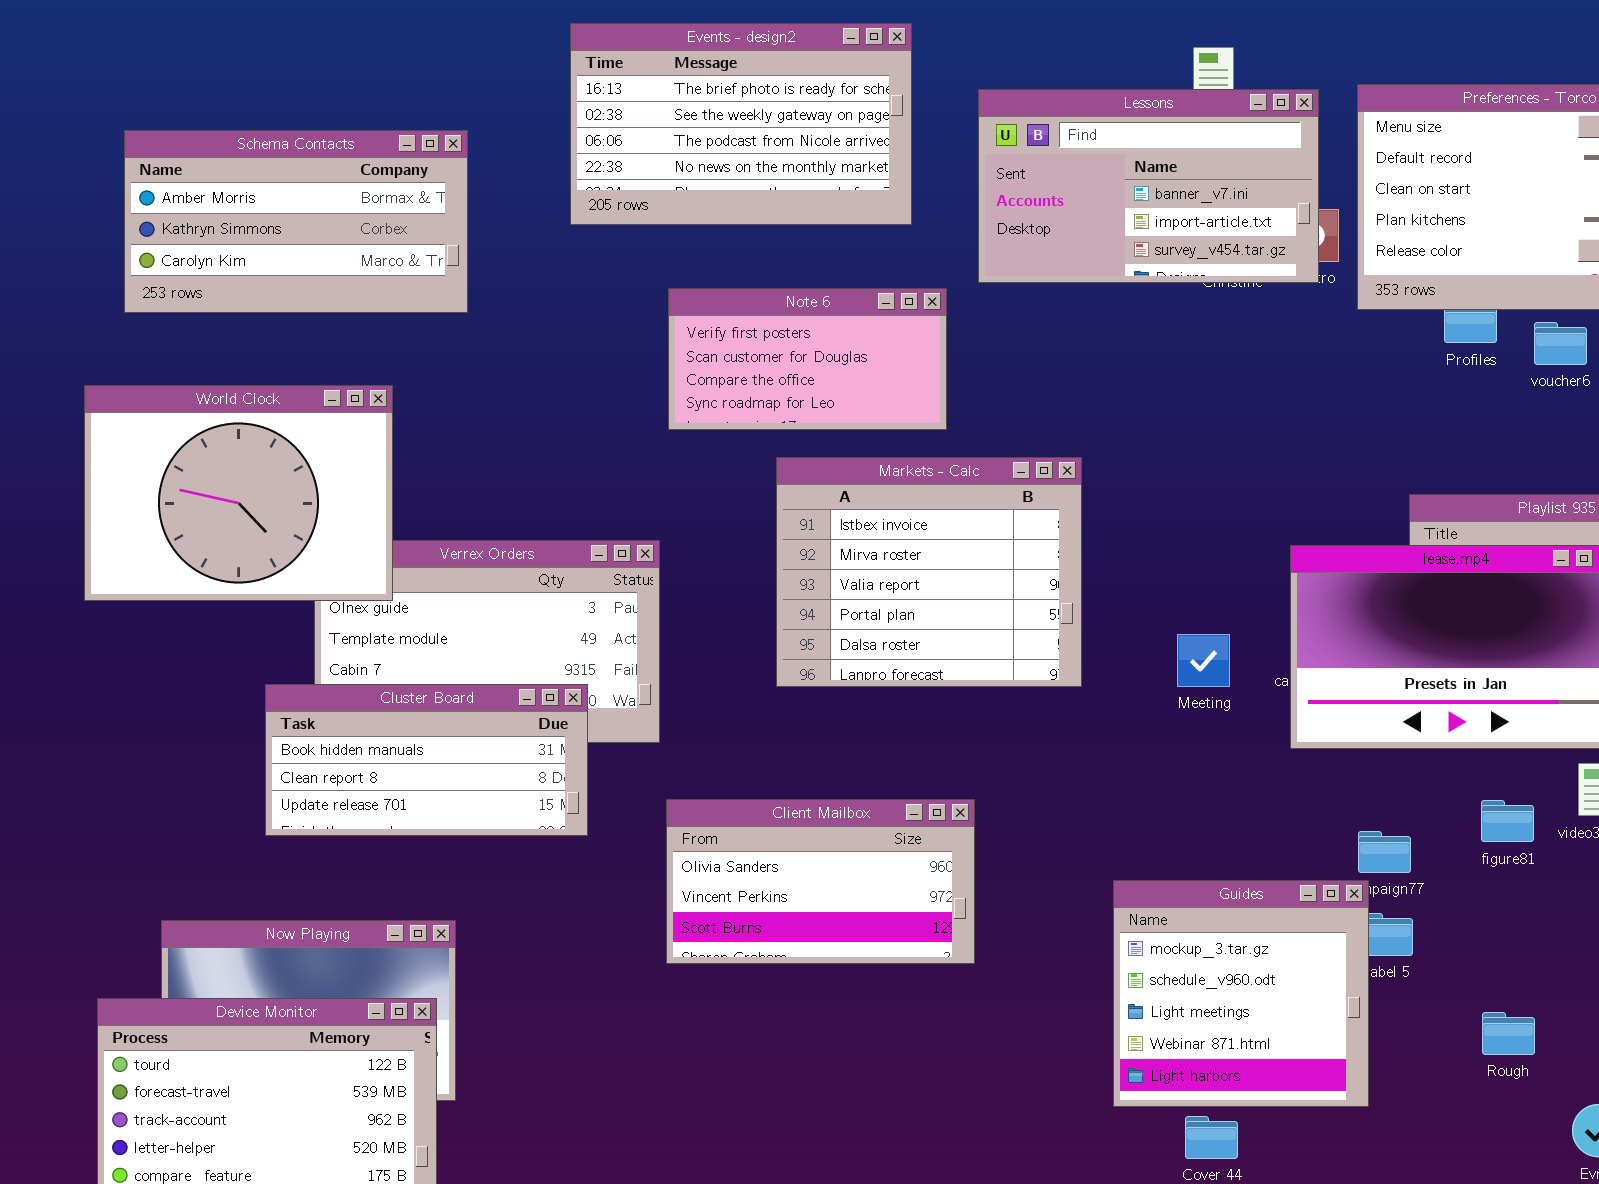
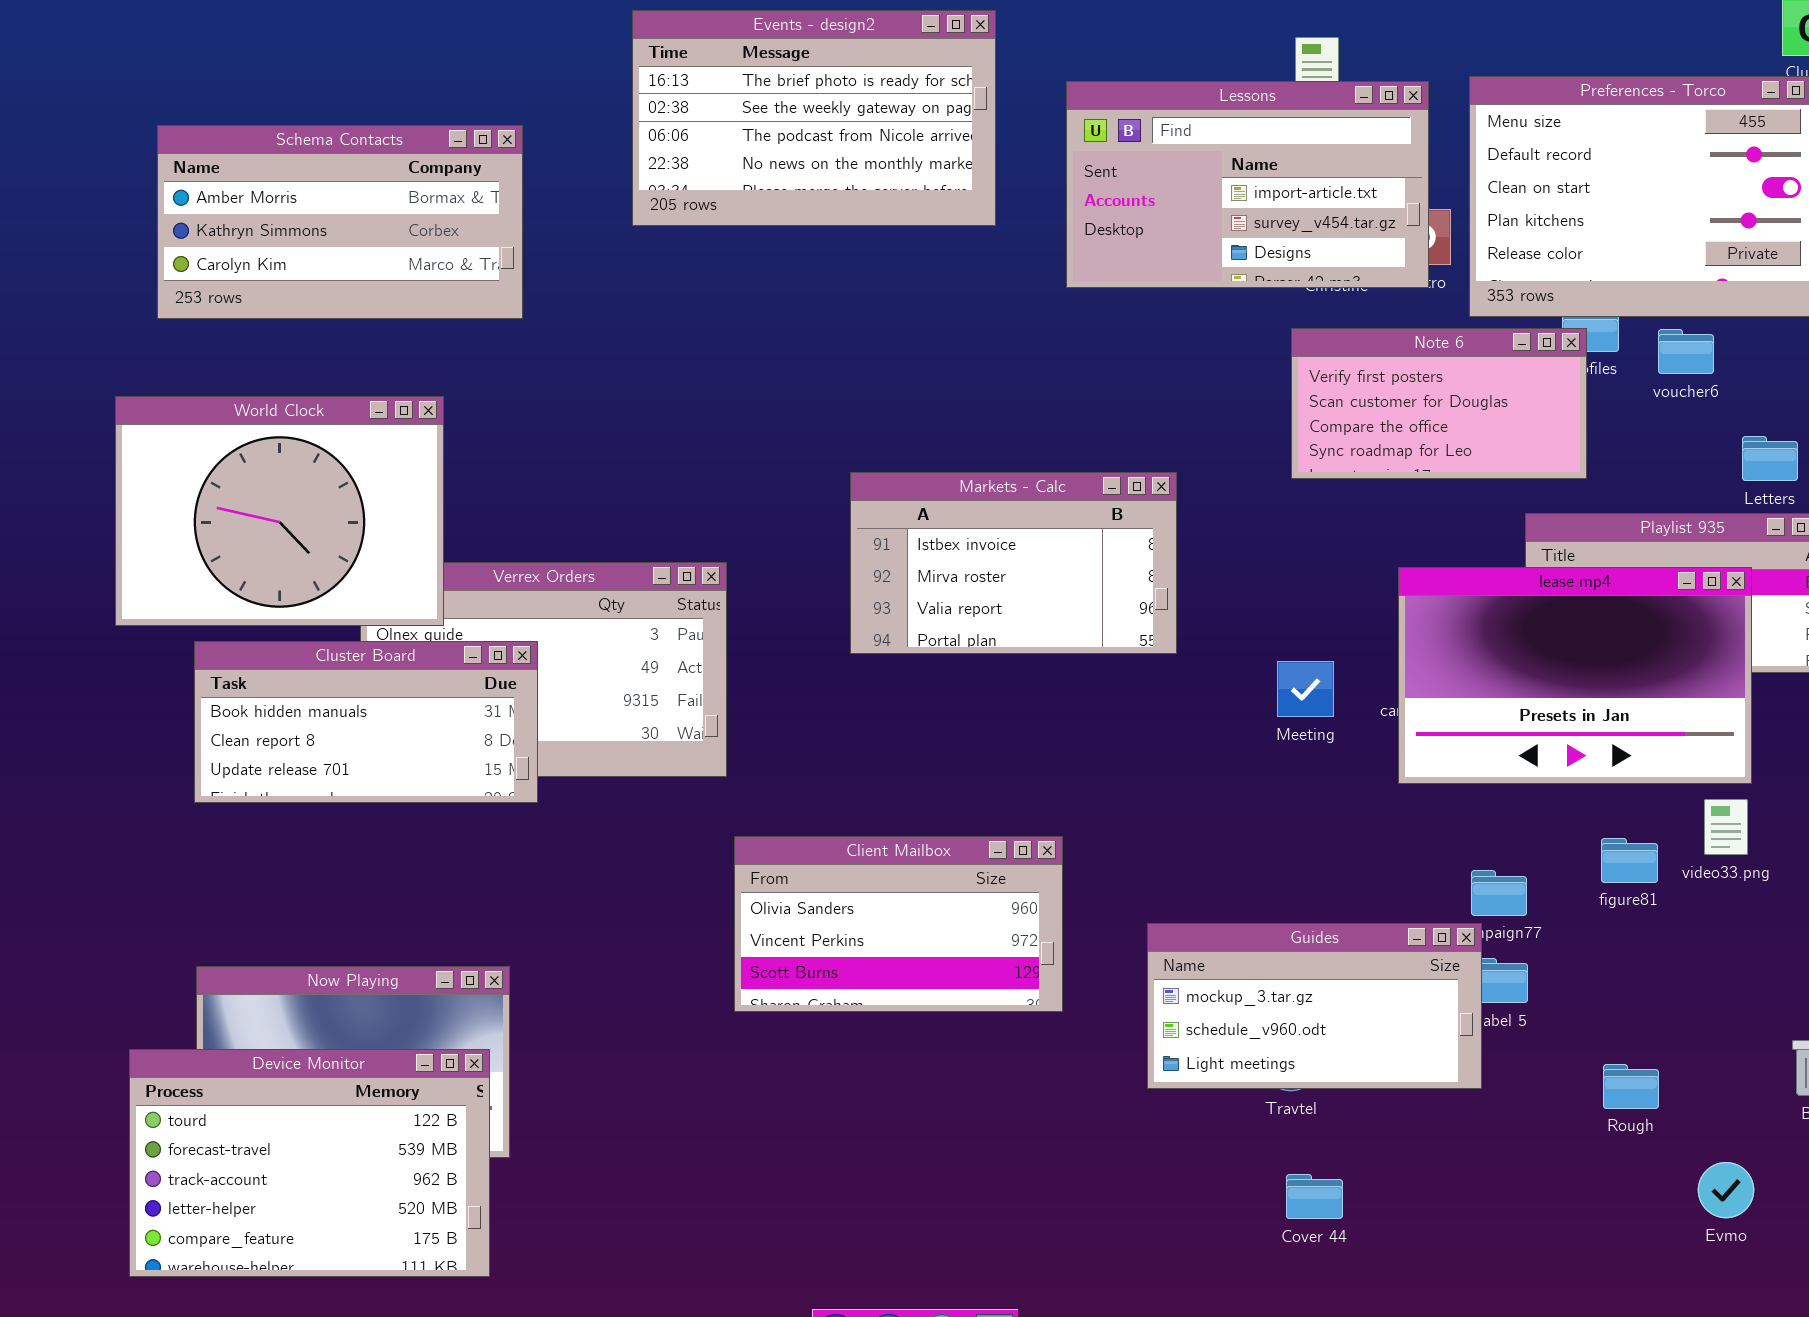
Lessons: [978,89,1319,283] -> [1066,81,1429,288], scrolled down 1 row
Note 6: [668,288,947,430] -> [1291,328,1587,479], moved
Markets - Calc: [776,457,1082,687] -> [850,472,1177,654], resized
Cluster Board: [265,684,588,836] -> [194,641,538,803], moved
Guides: [1113,880,1369,1107] -> [1147,923,1482,1089], resized

